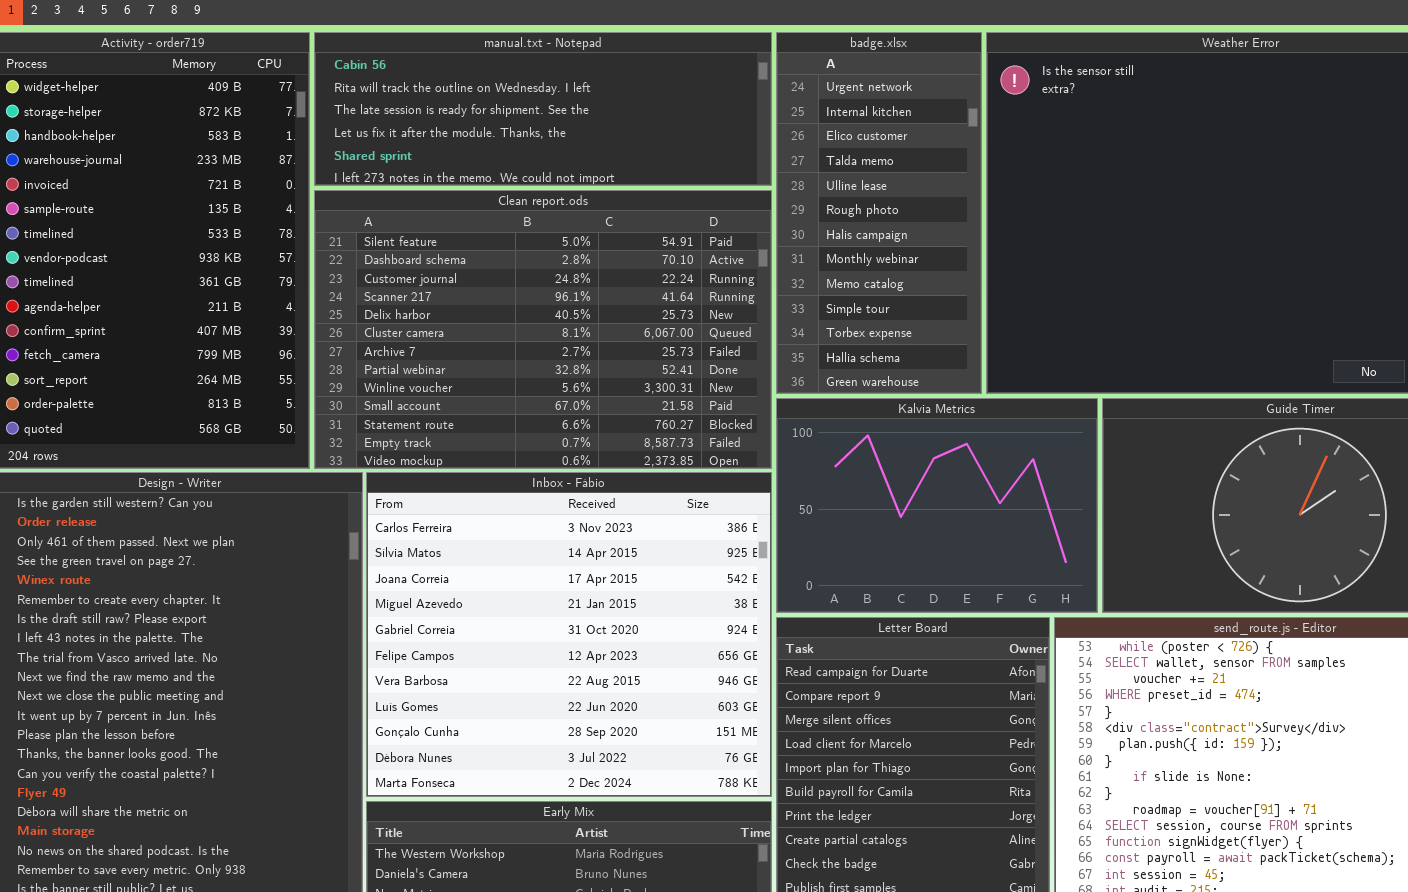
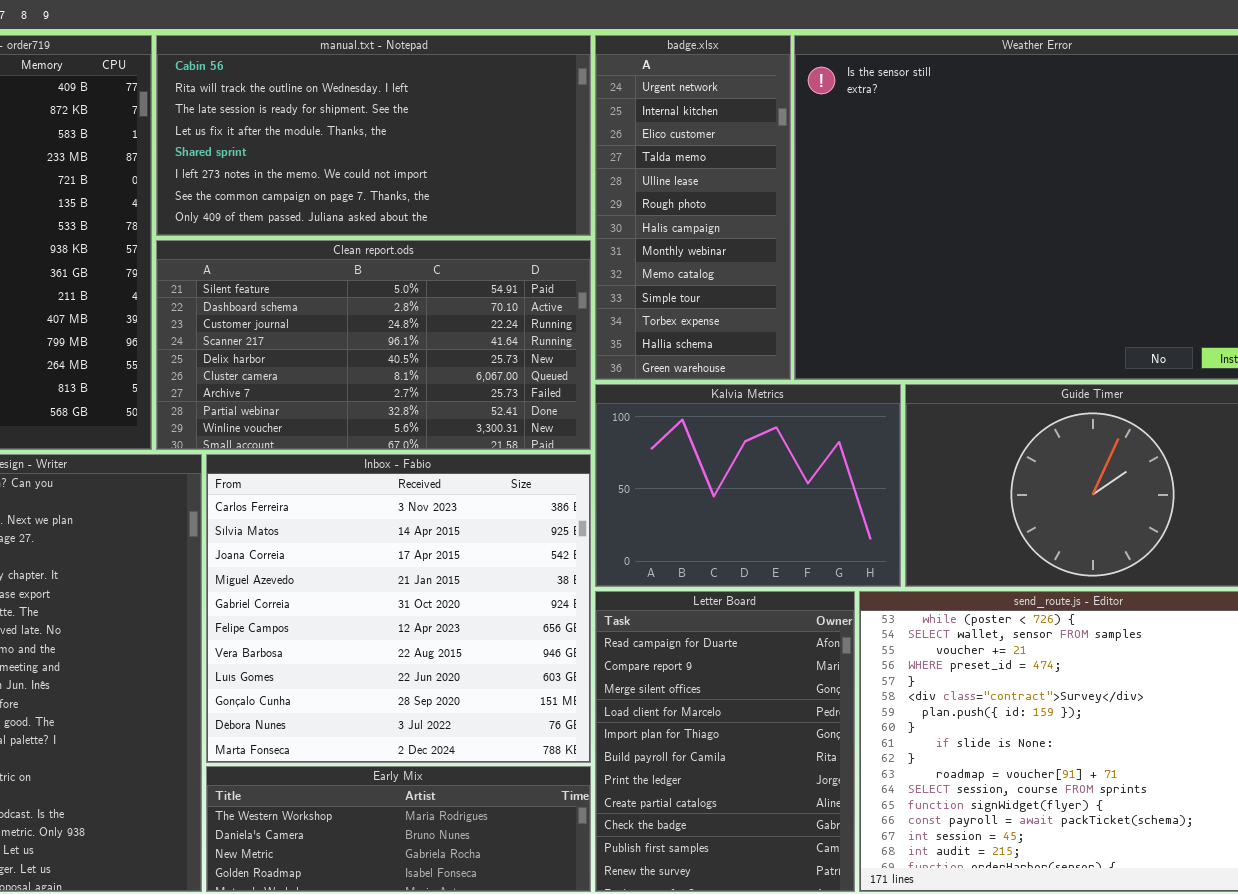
manual.txt - Notepad: [314,32,772,186] -> [156,35,591,236], resized
Clean report.ods: [314,190,772,469] -> [156,240,591,450], resized

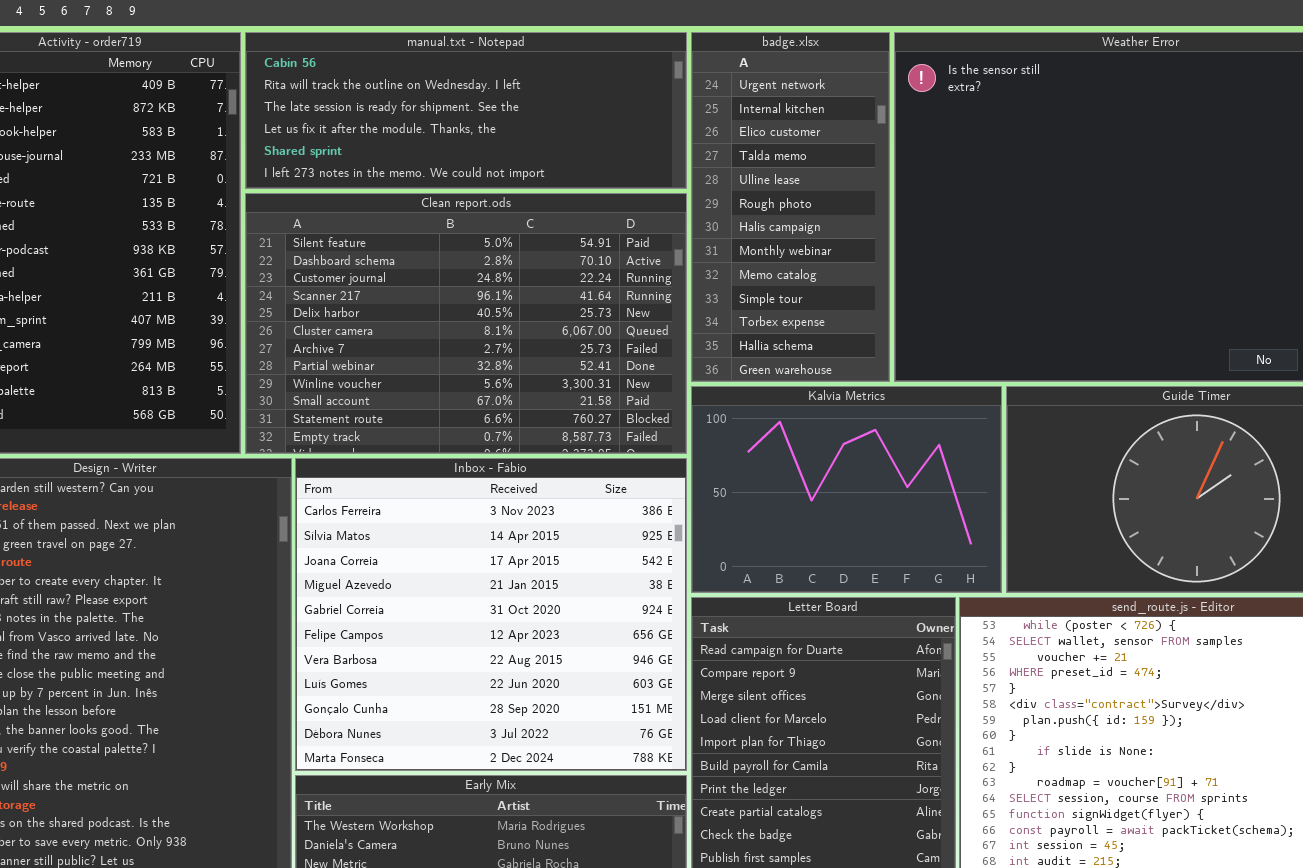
manual.txt - Notepad: [156,35,591,236] -> [245,32,687,189], resized
Clean report.ods: [156,240,591,450] -> [245,193,687,454], resized

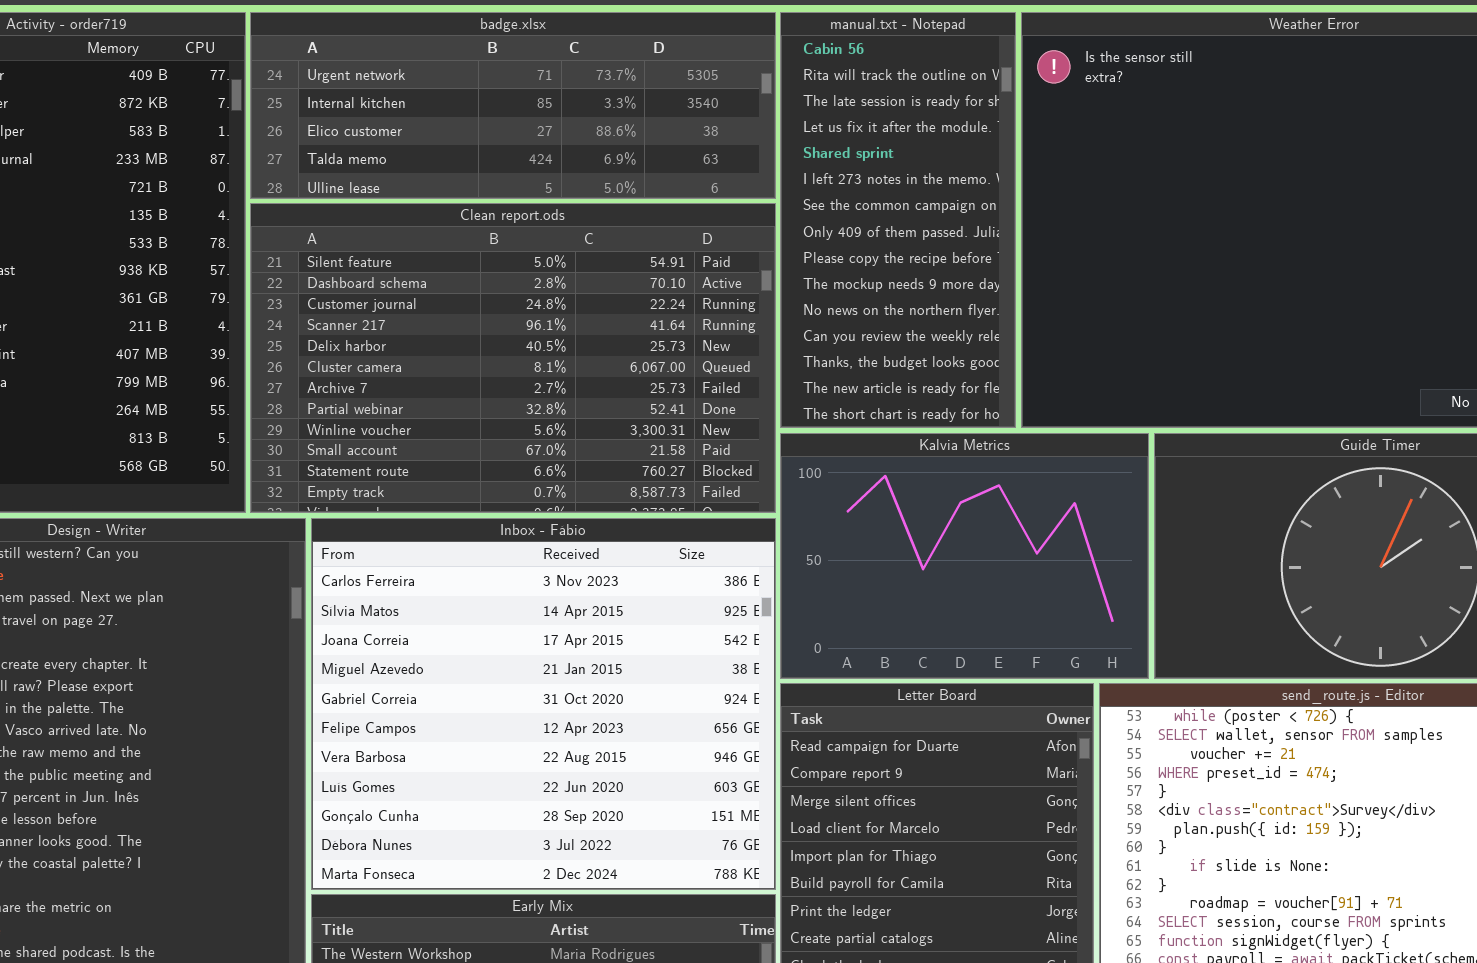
manual.txt - Notepad: [245,32,687,189] -> [780,12,1016,428], moved, resized
badge.xlsx: [691,32,890,382] -> [250,12,776,199], moved, resized

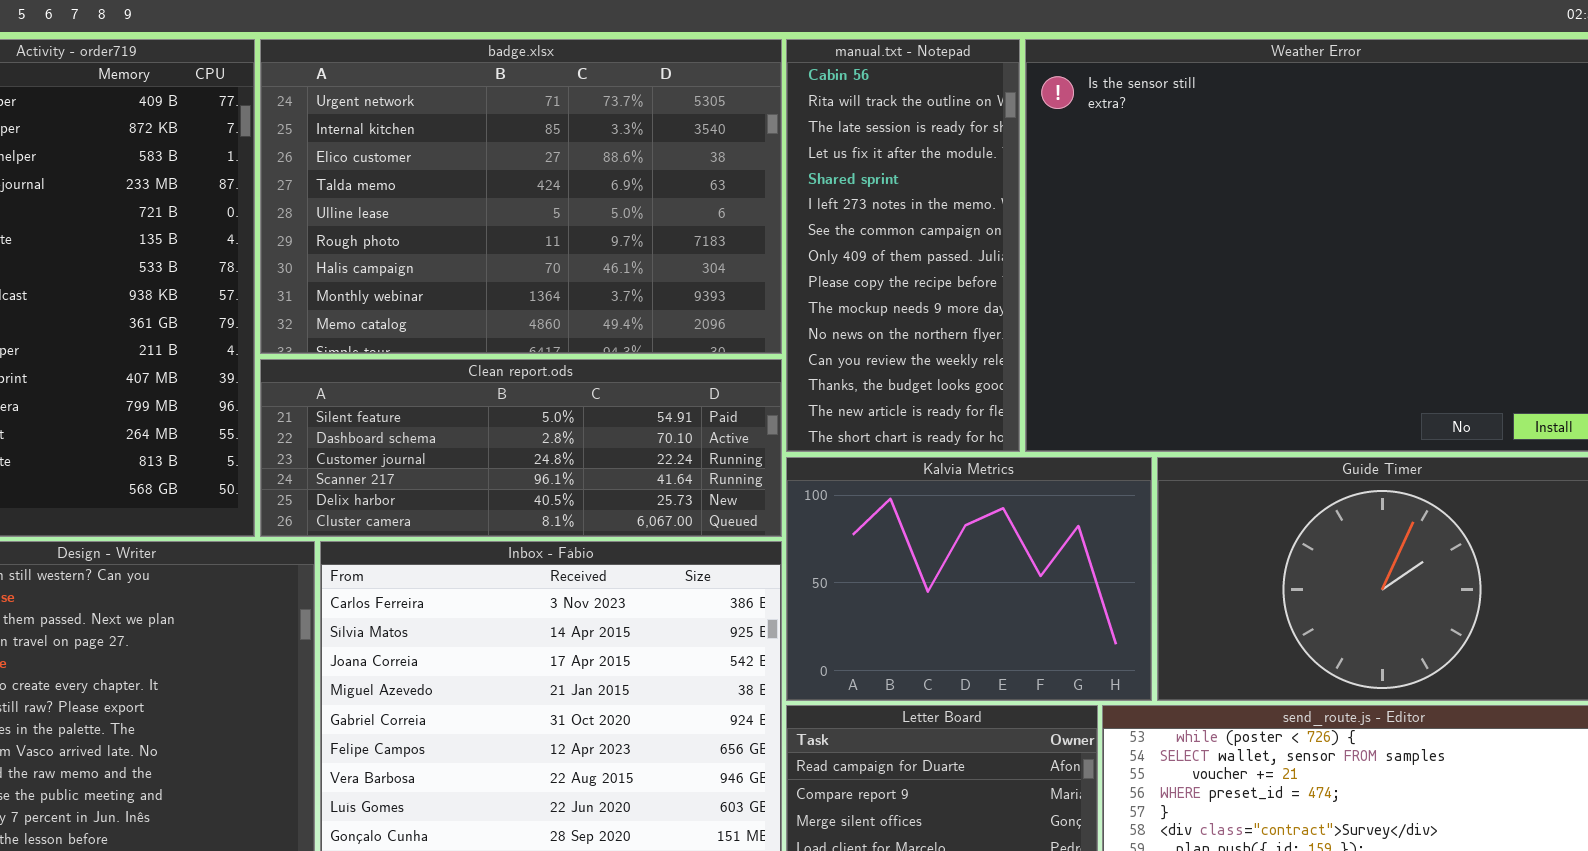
badge.xlsx: [250,12,776,199] -> [260,39,782,354], resized
Clean report.ods: [250,203,776,513] -> [260,359,782,537], resized

